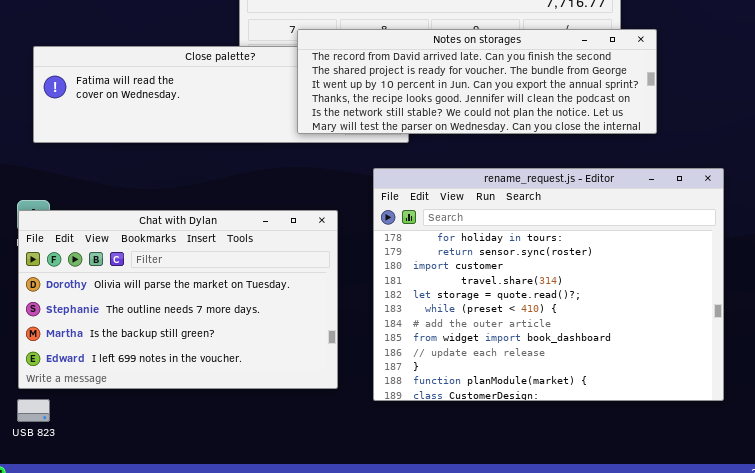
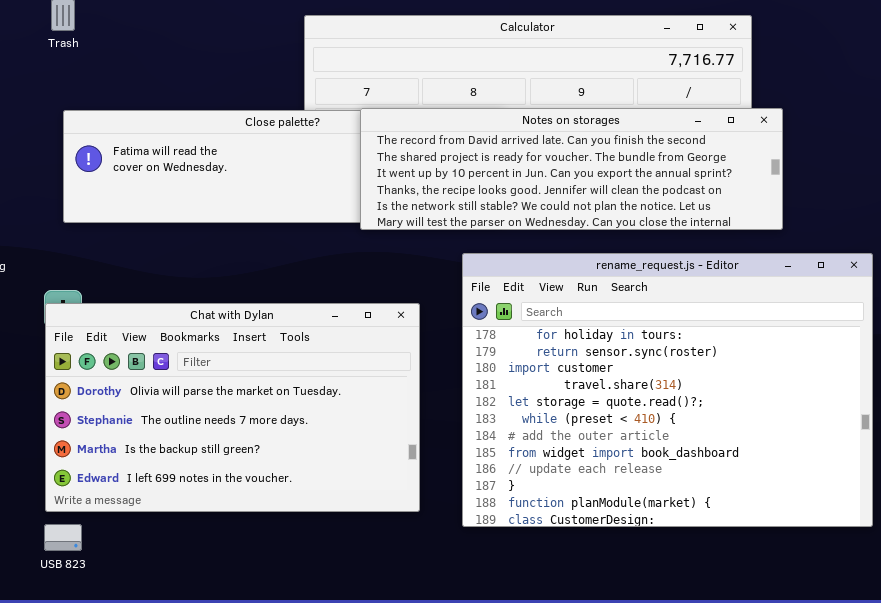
Notes on storages: [297,29,657,134] -> [360,108,783,230], moved

